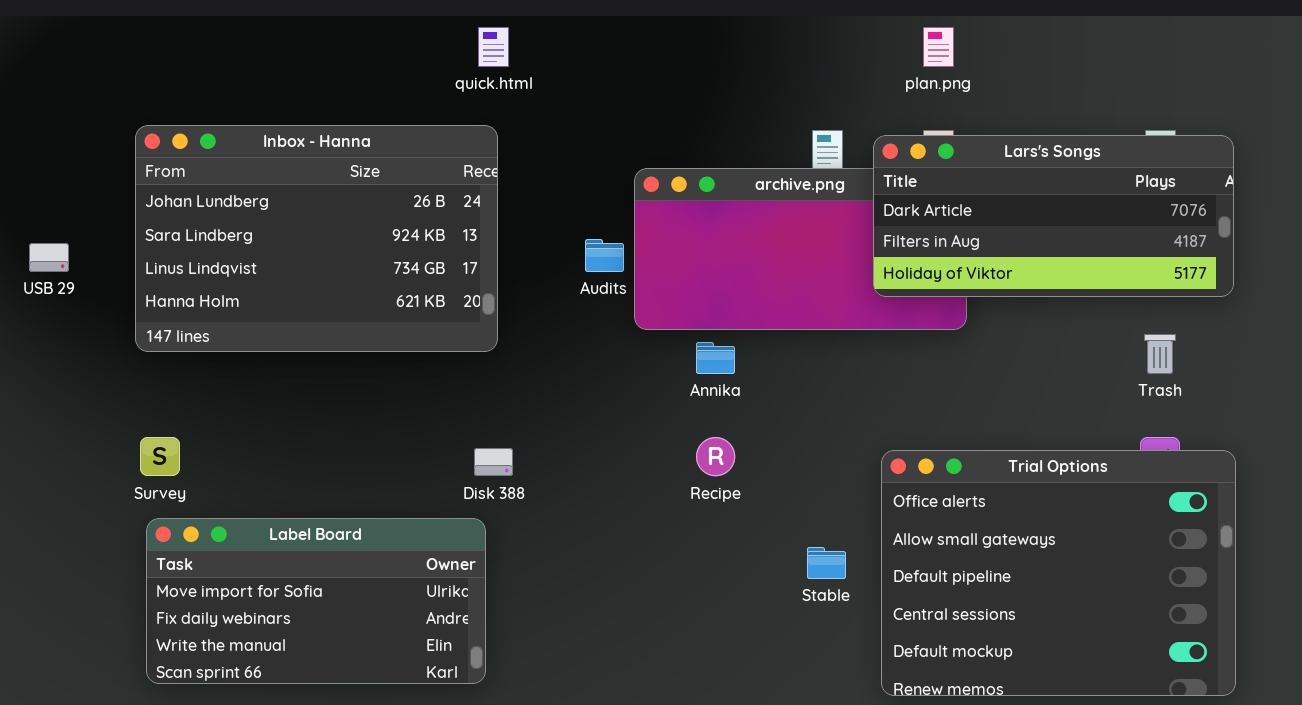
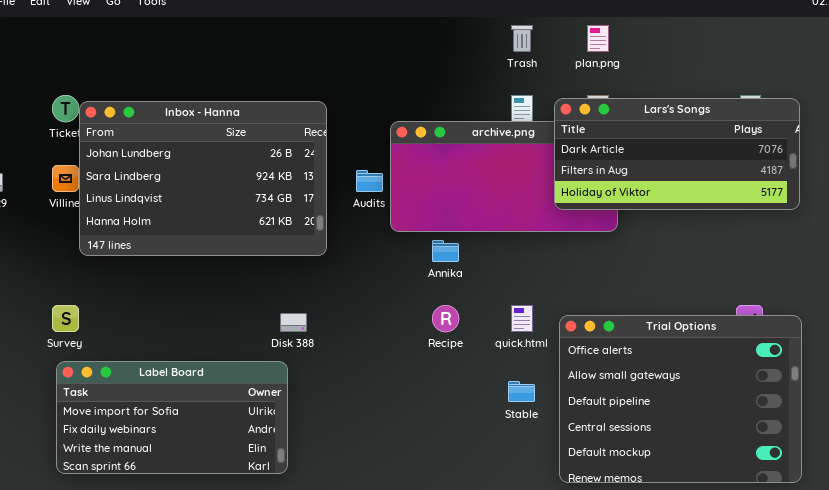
quick.html: [478,27,509,67] -> [511,305,533,332], moved
Inbox - Hanna: [135,125,498,352] -> [79,101,327,256], moved
Trash: [1144,334,1176,374] -> [511,25,533,52], moved

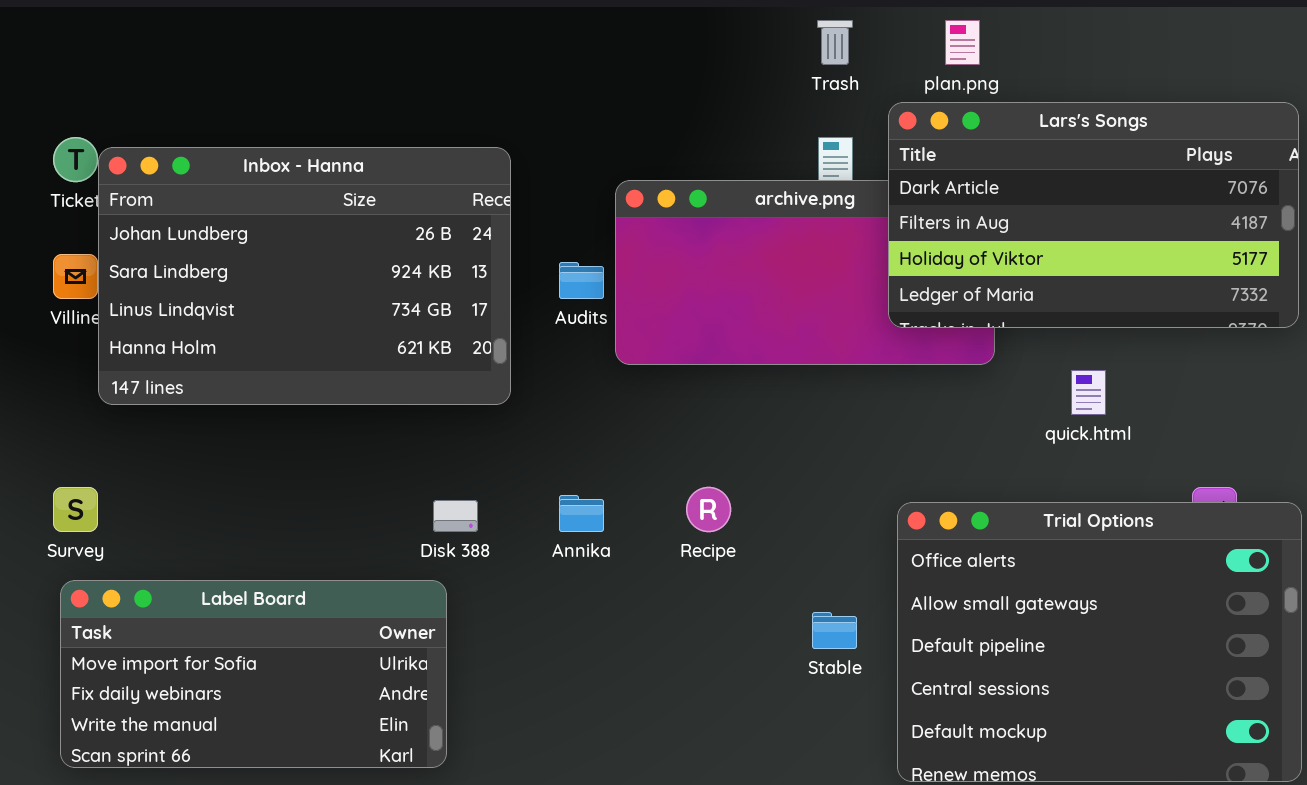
Lars's Songs: [554,98,800,210] -> [888,102,1299,328], resized
Annika: [432,240,459,262] -> [559,495,604,532], moved
quick.html: [511,305,533,332] -> [1071,370,1106,415], moved

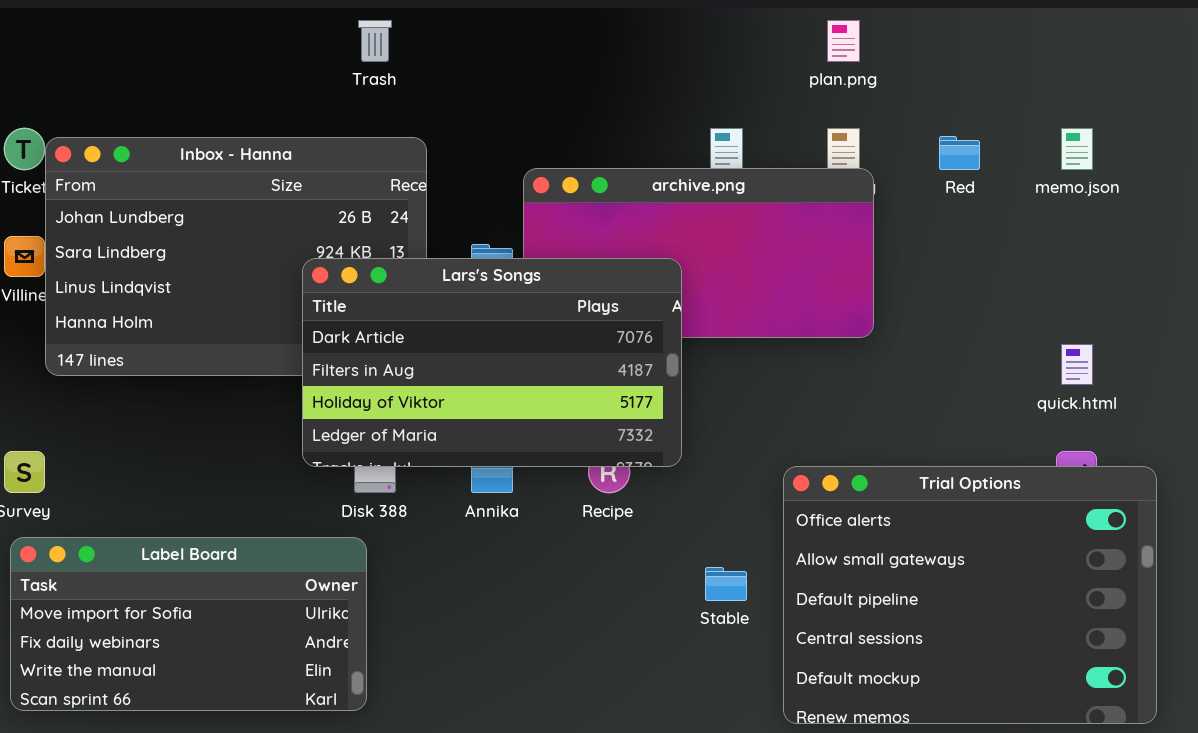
Trash: [817,20,853,65] -> [358,20,392,62], moved
Lars's Songs: [888,102,1299,328] -> [302,258,682,467], moved
quick.html: [1071,370,1106,415] -> [1061,344,1093,385], moved

